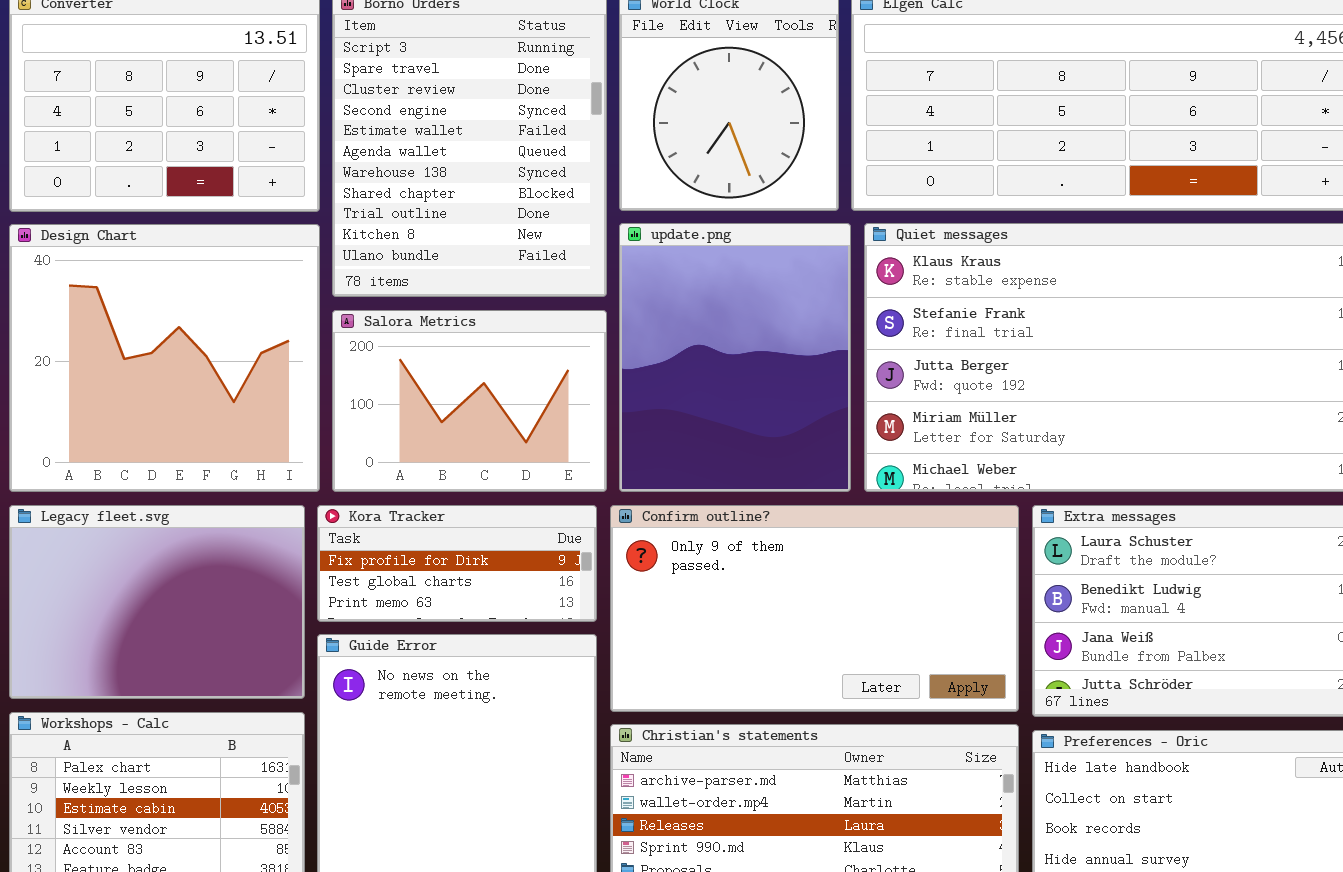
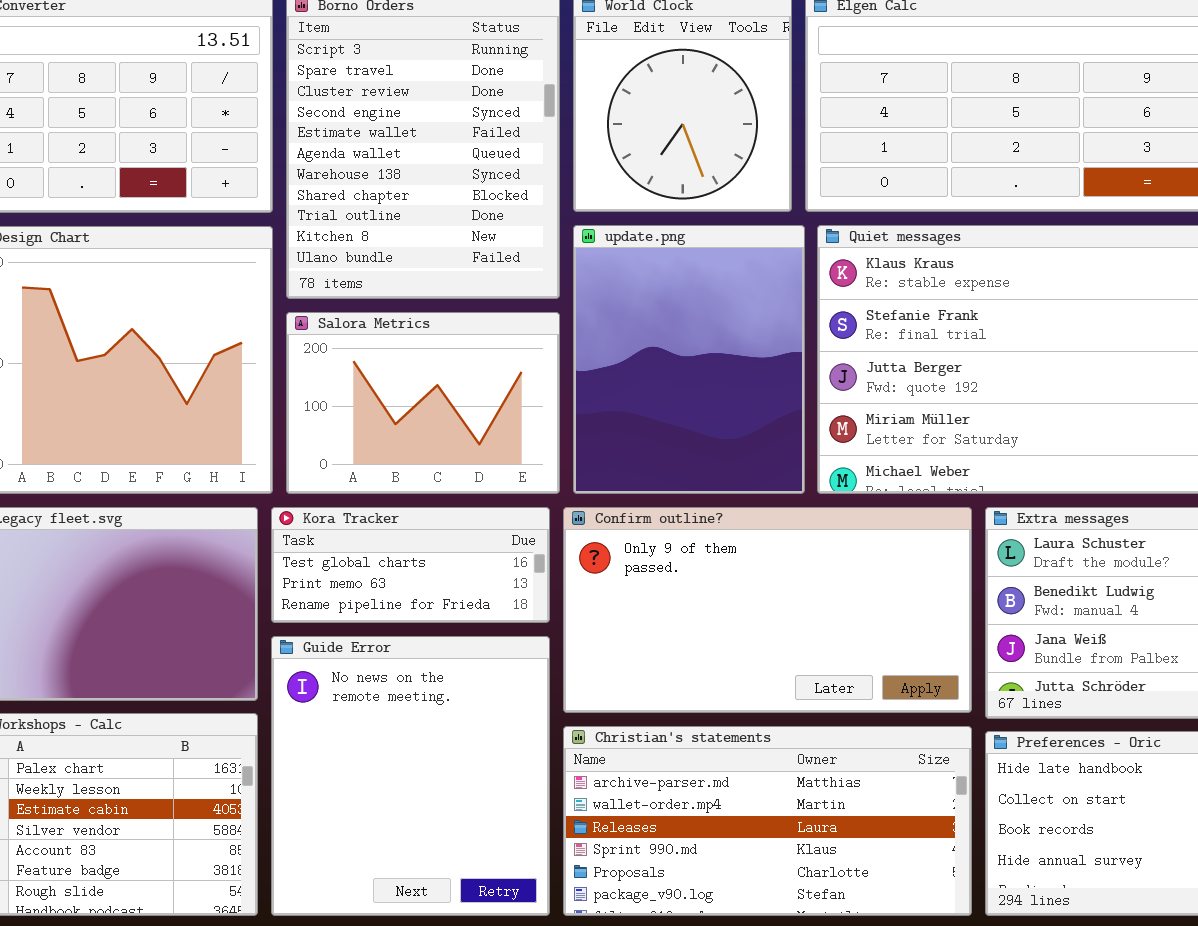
Kora Tracker: [317,505,597,622] -> [271,507,550,623], scrolled down 1 row

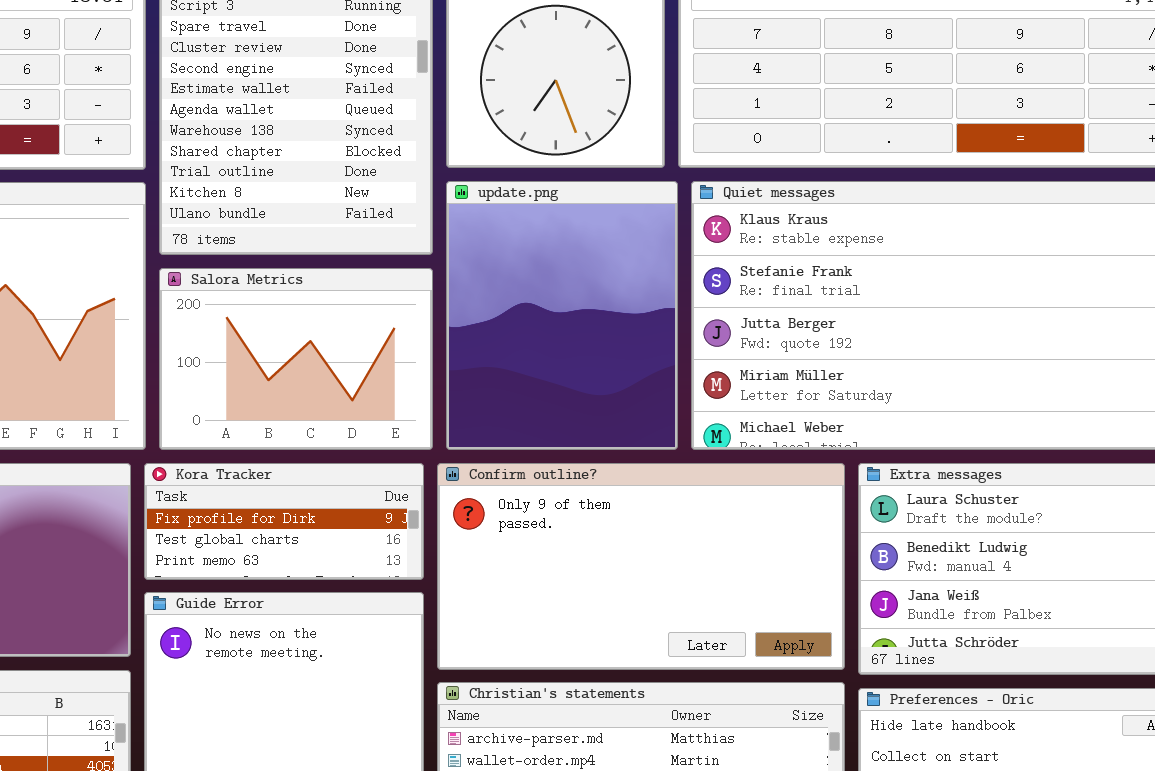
Kora Tracker: [271,507,550,623] -> [144,463,424,580], scrolled up 1 row

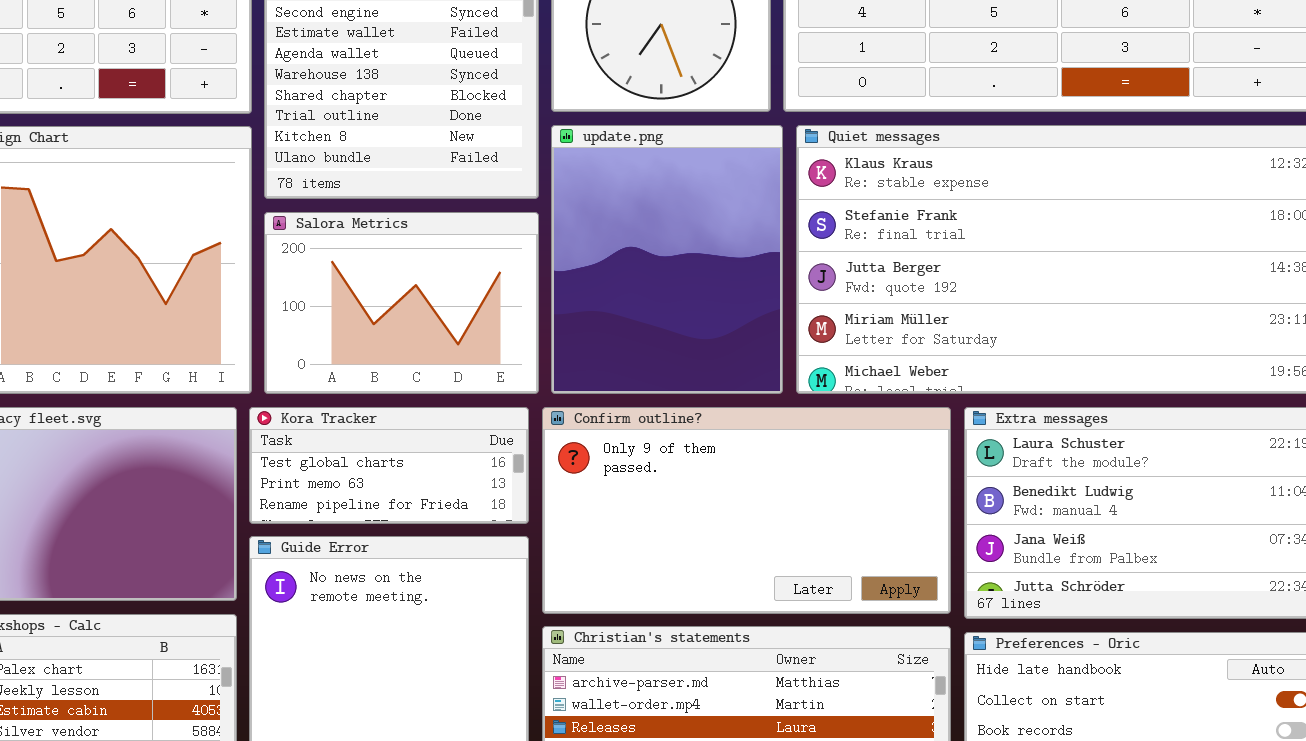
Kora Tracker: [144,463,424,580] -> [249,407,529,524], scrolled down 1 row

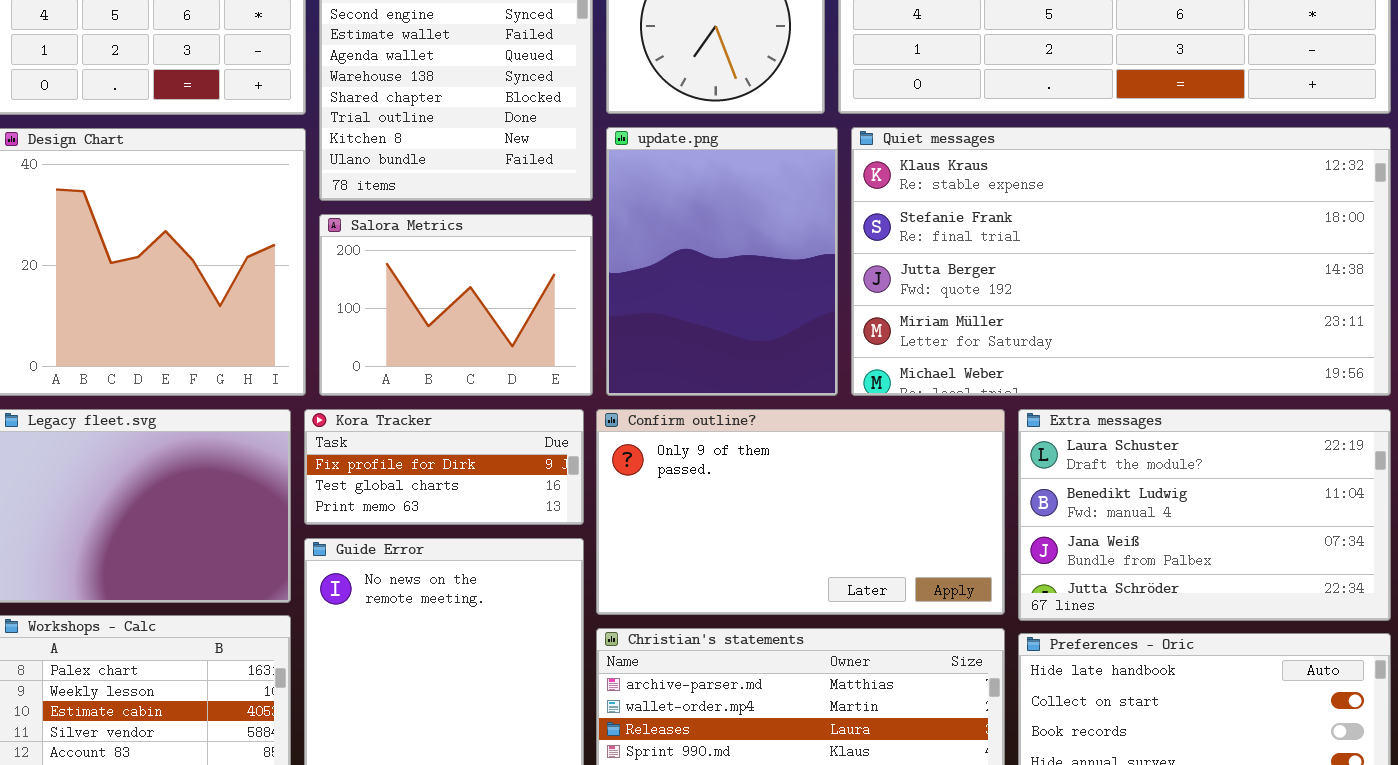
Kora Tracker: [249,407,529,524] -> [304,409,584,525], scrolled up 1 row

